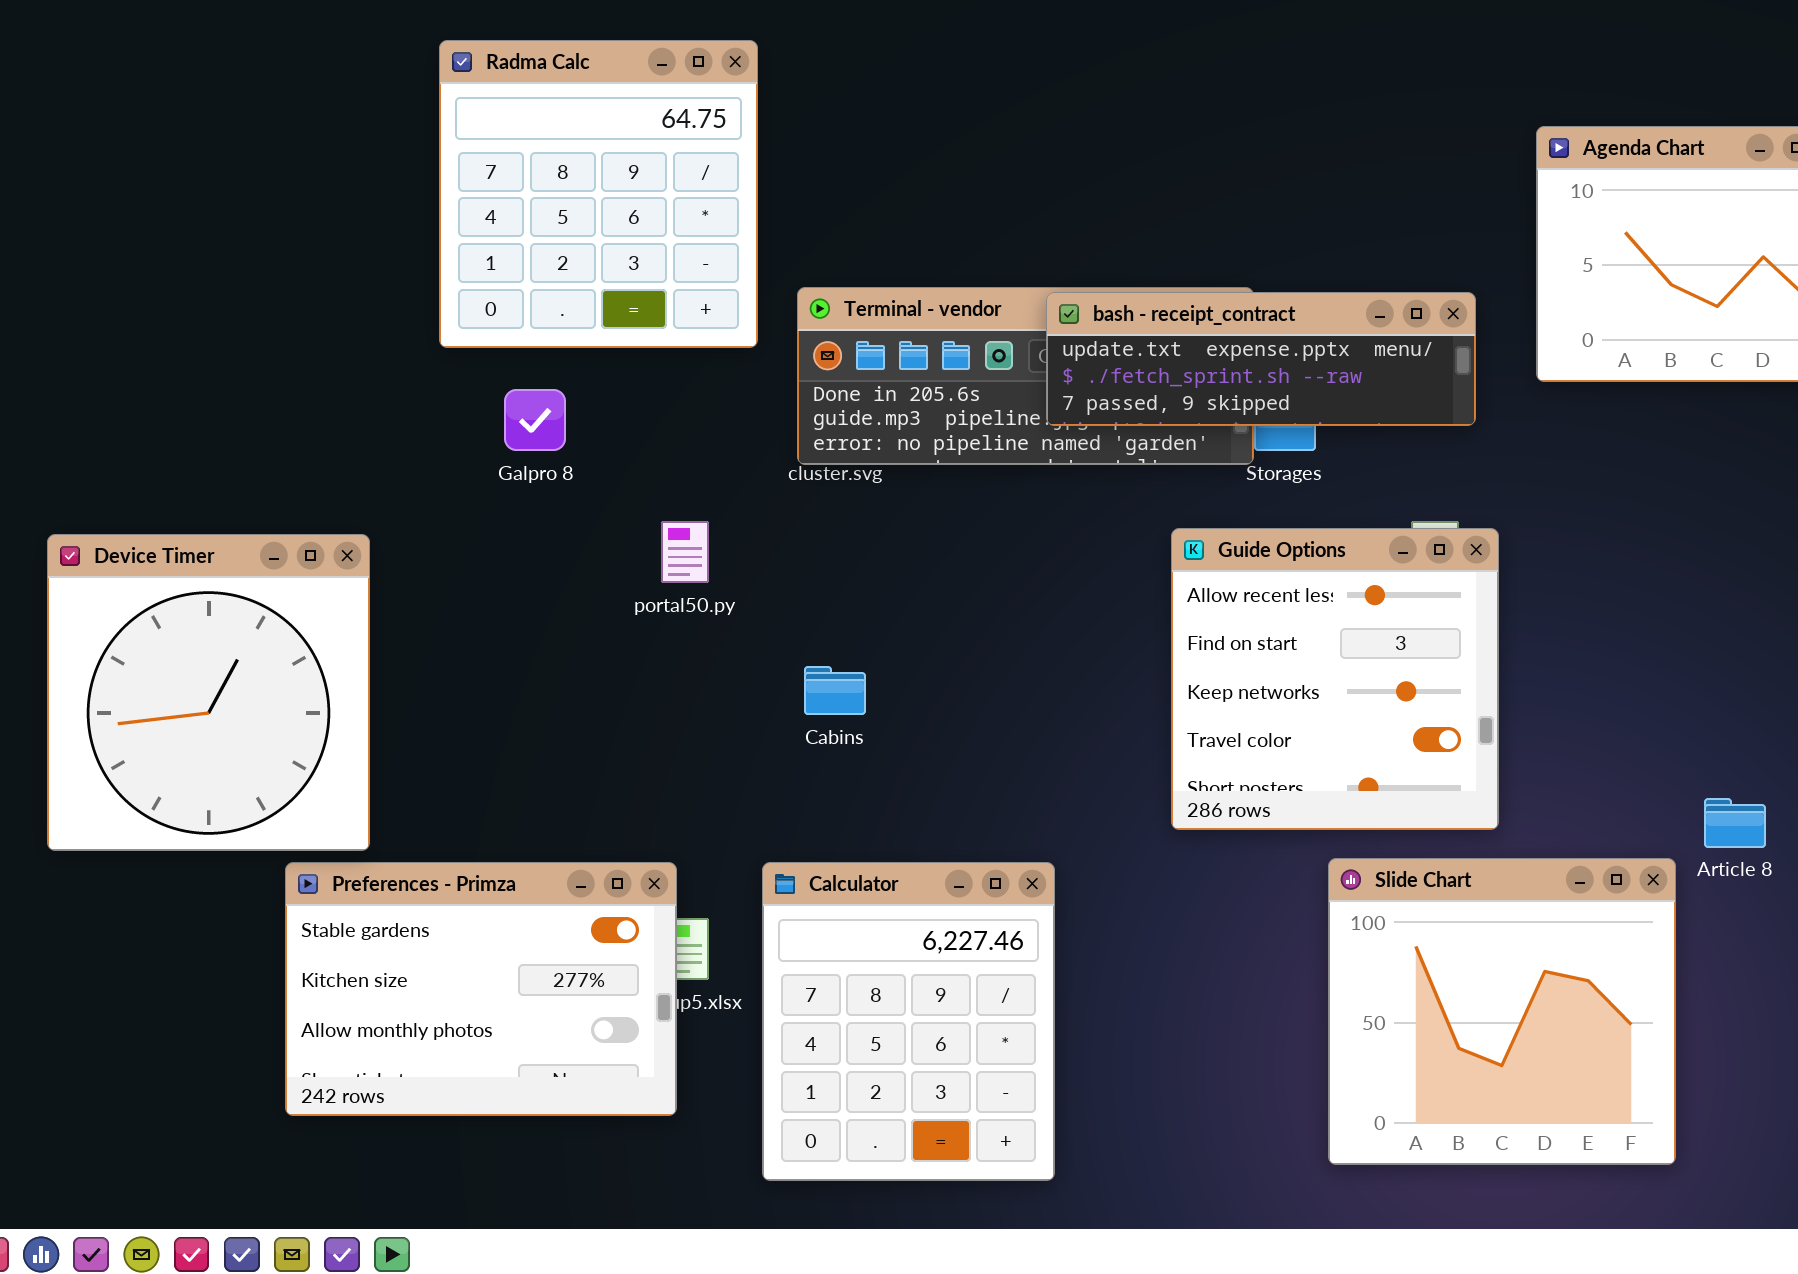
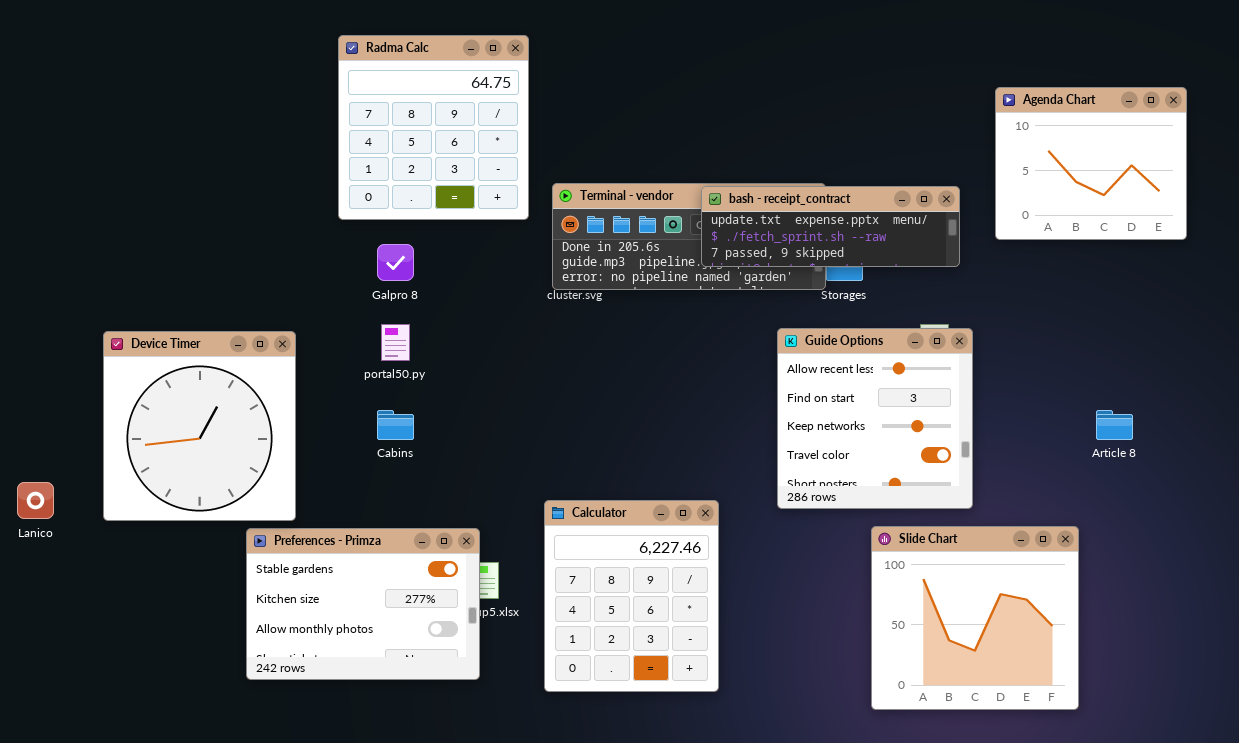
portal50.py: [661,521,709,583] -> [381,324,410,361], moved
Cabins: [804,666,866,715] -> [377,410,414,440], moved
Article 8: [1704,798,1766,848] -> [1096,410,1133,440], moved
Calculator: [762,862,1055,1181] -> [544,500,719,692], moved

